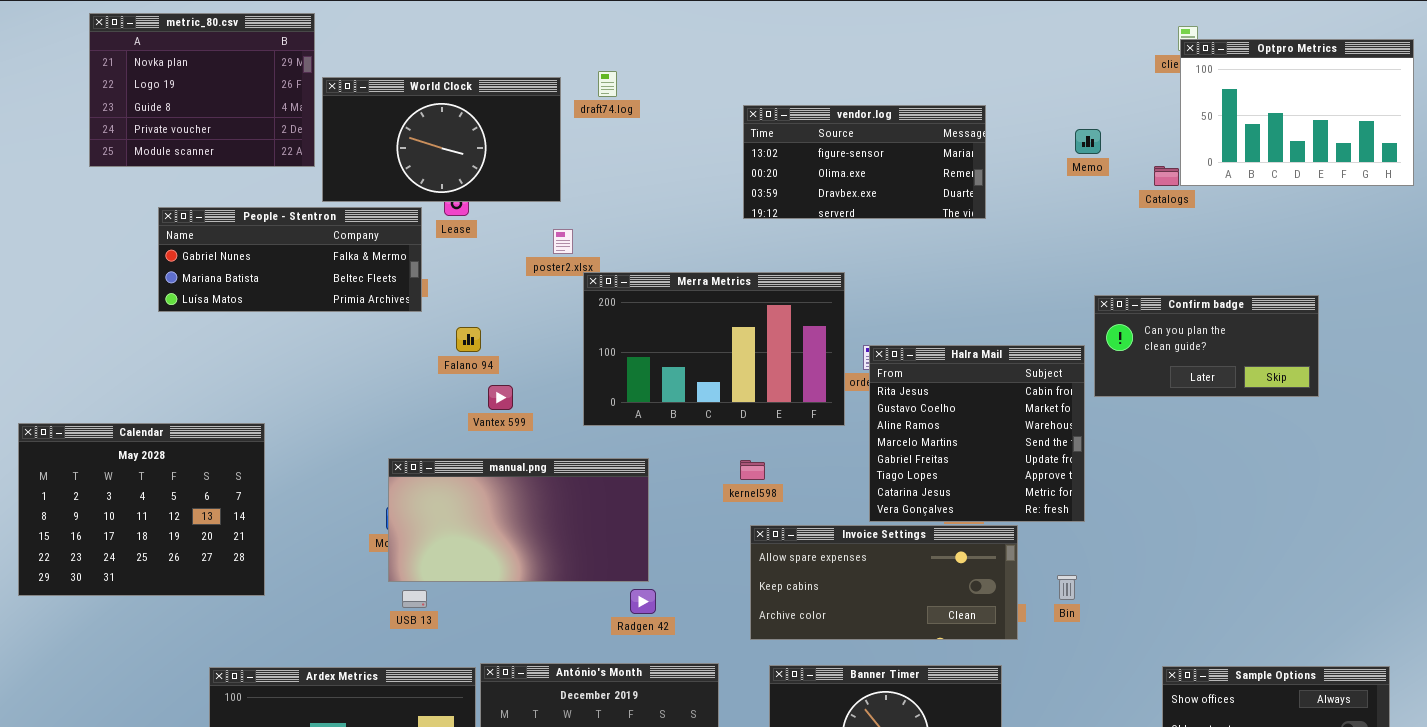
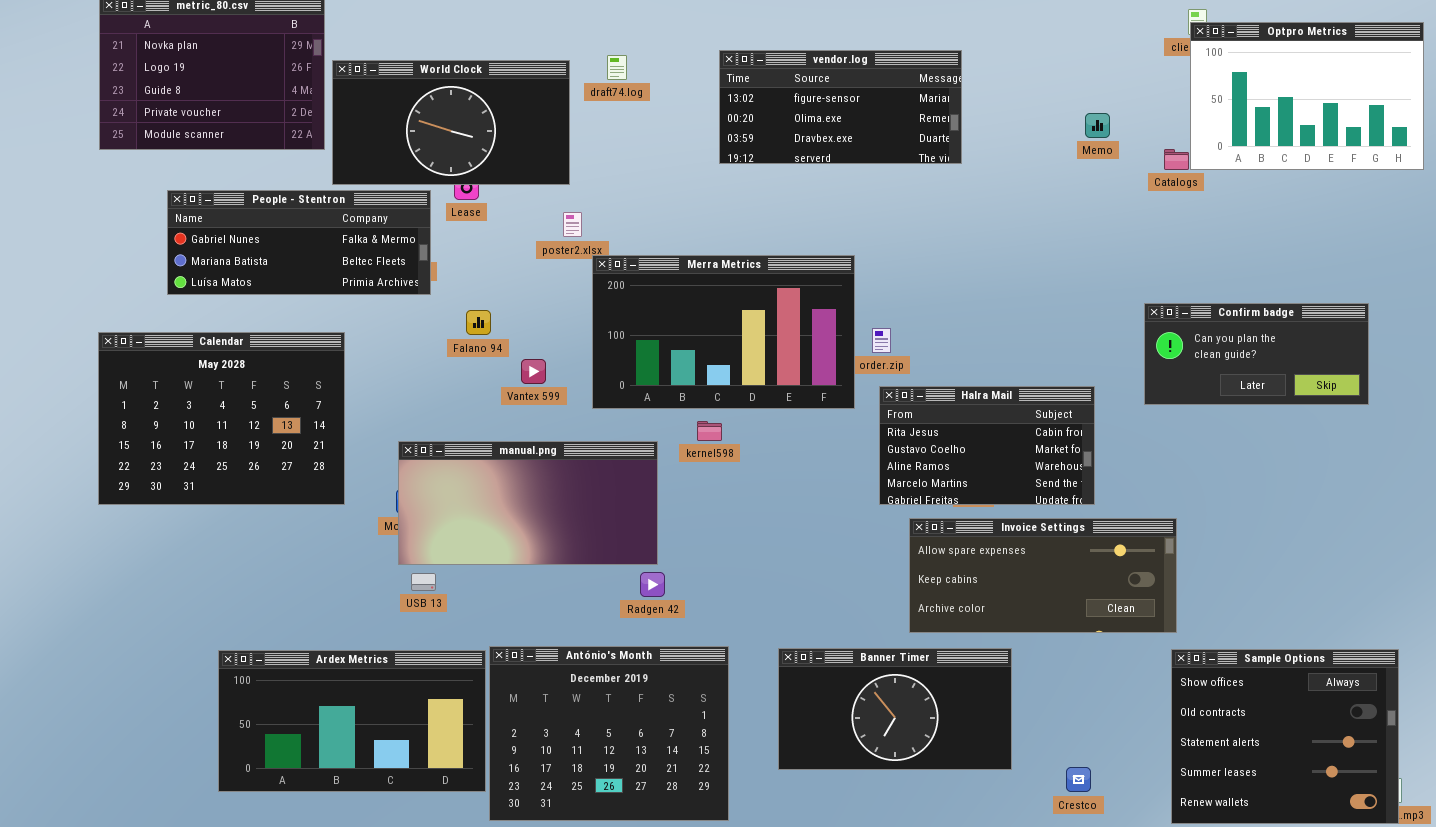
vendor.log: [743,105,986,219] -> [719,50,962,164], moved
Confirm badge: [1094,295,1319,397] -> [1144,303,1369,405], moved
Halra Mail: [869,345,1085,522] -> [879,386,1095,505], resized
Vantex 599: [488,385,513,410] -> [521,359,546,384], moved
Calendar: [18,423,265,596] -> [98,332,345,505], moved
kernel598: [740,460,765,480] -> [697,421,722,441], moved
Invoice Settings: [750,525,1018,640] -> [909,518,1177,633], moved

